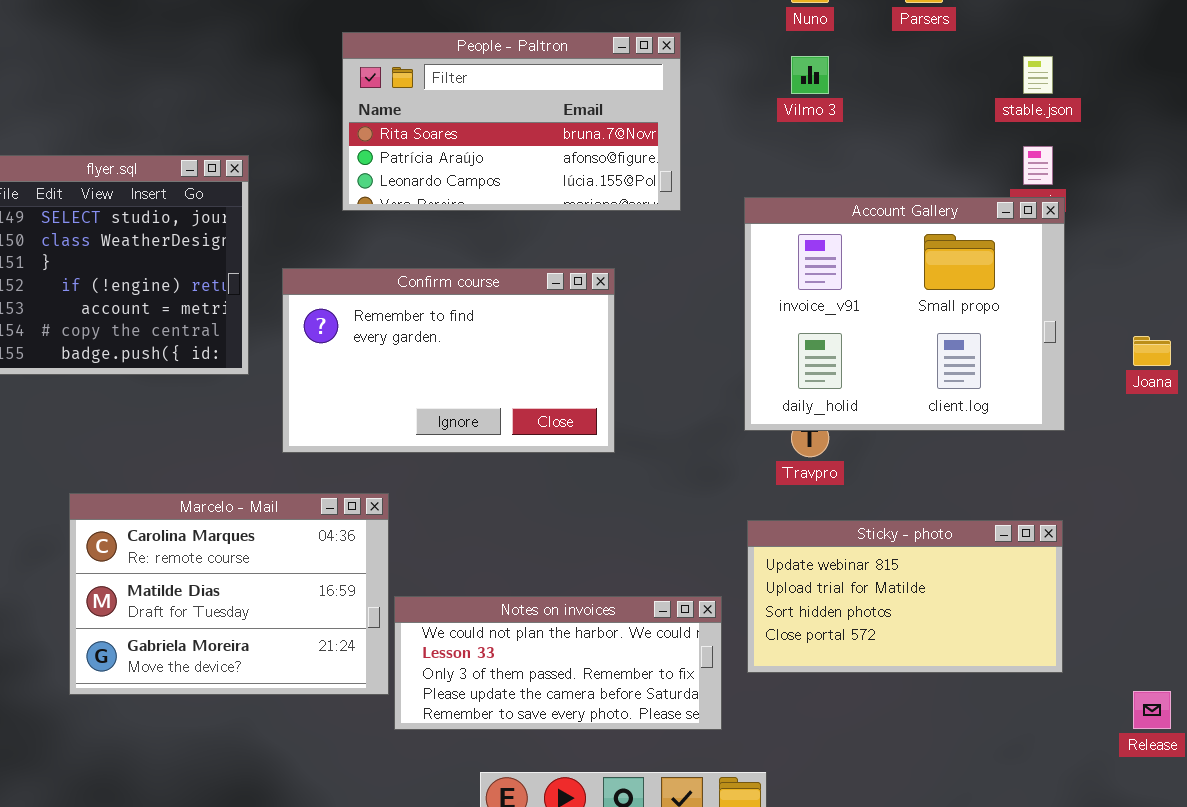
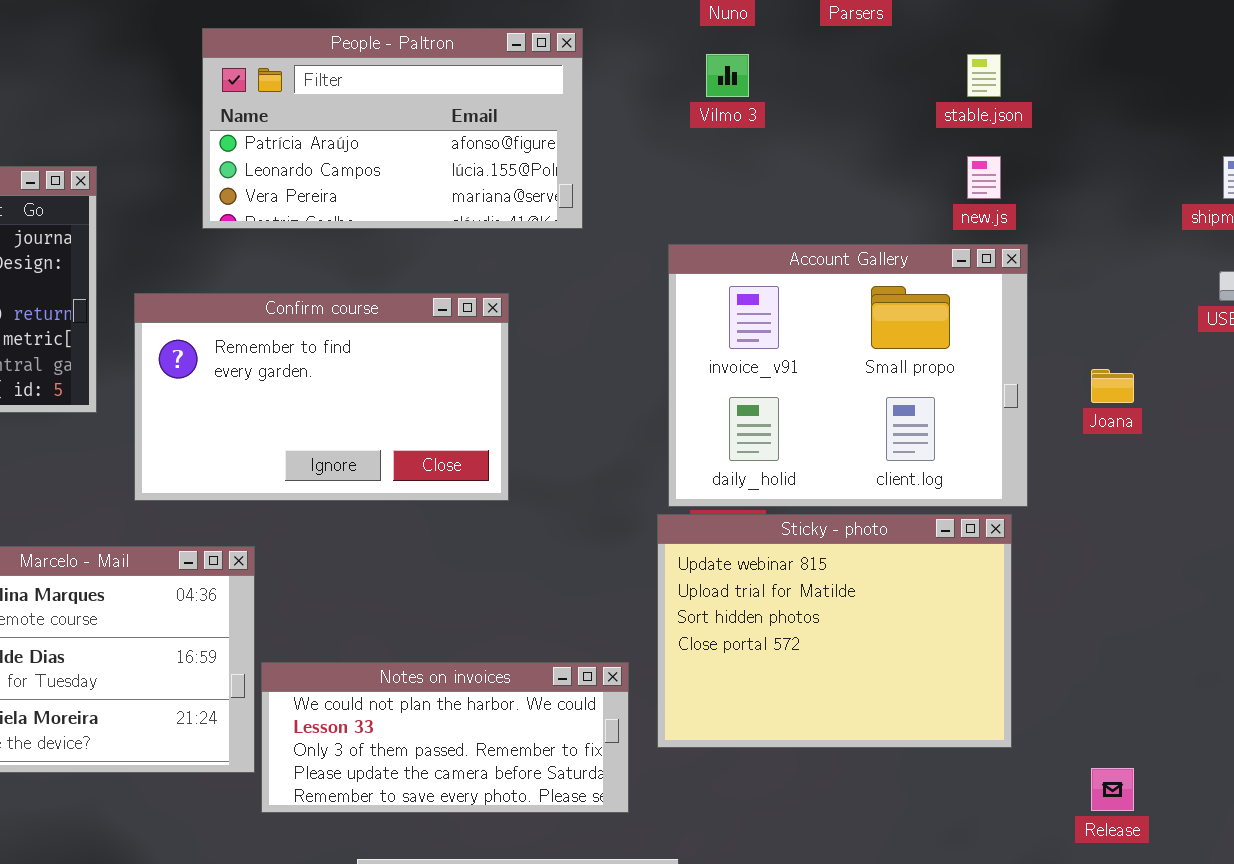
People - Paltron: [342,32,681,211] -> [202,28,583,229], scrolled down 1 row
Account Gallery: [744,197,1065,431] -> [668,244,1028,507], moved
Sticky - photo: [747,520,1063,673] -> [657,514,1012,748], resized

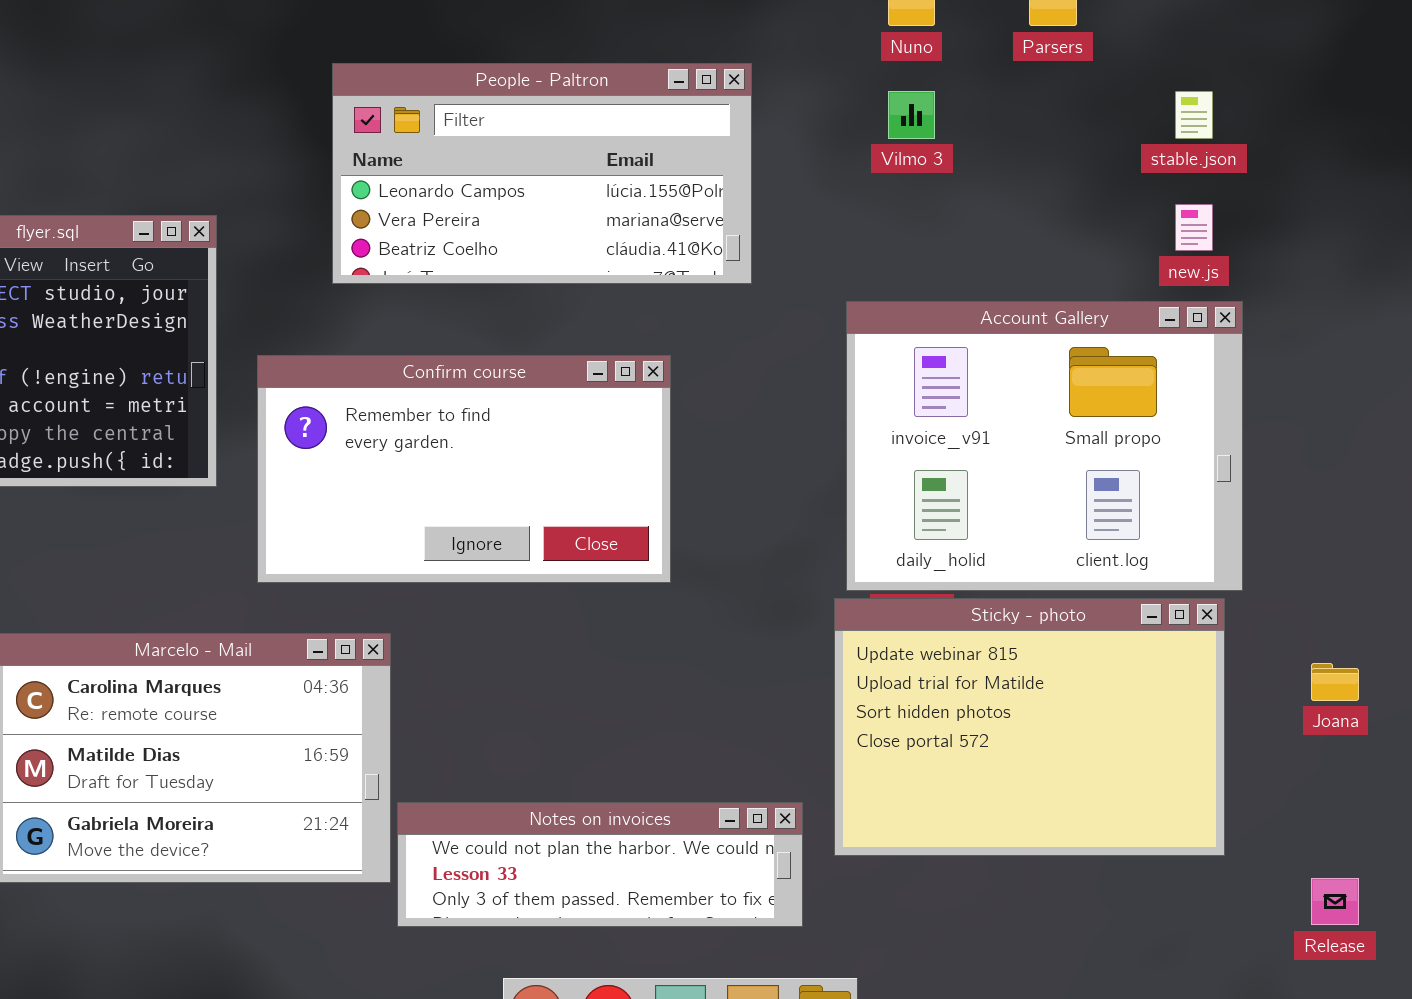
People - Paltron: [202,28,583,229] -> [332,63,752,284], scrolled down 1 row
Joana: [1091,369,1134,403] -> [1311,663,1359,701], moved
Notes on invoices: [261,662,629,813] -> [397,802,803,927], resized

